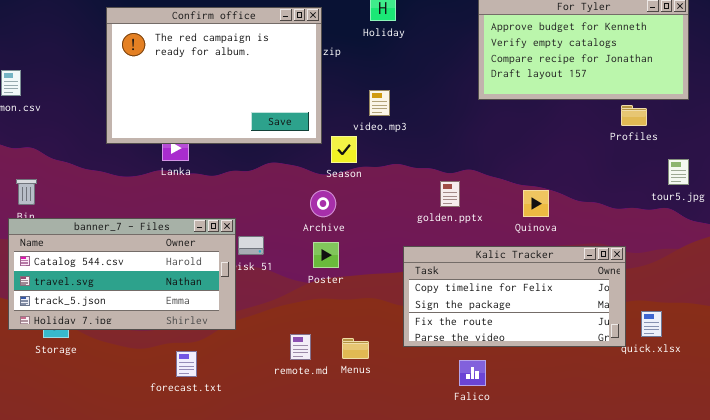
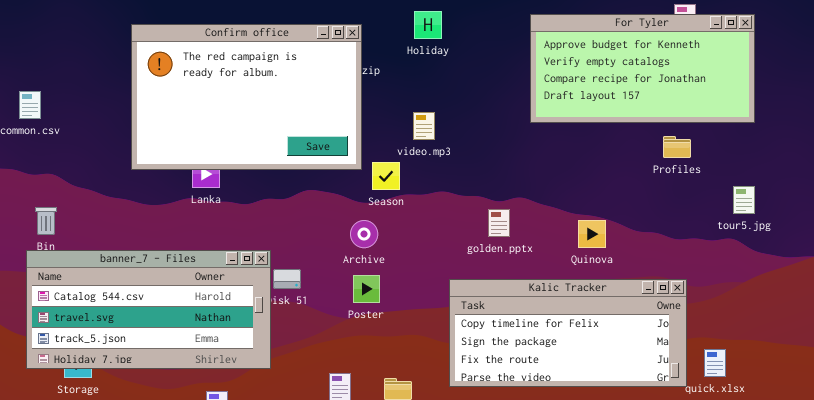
Profiles: [621,105,647,126] -> [663,136,691,158], moved

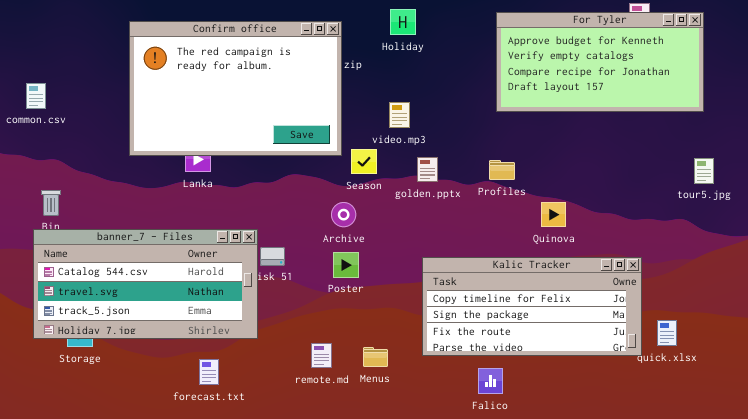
Profiles: [663,136,691,158] -> [489,160,515,180], moved
tour5.jpg: [733,186,755,214] -> [694,158,714,184], moved
golden.pptx: [488,209,510,237] -> [417,157,438,182], moved

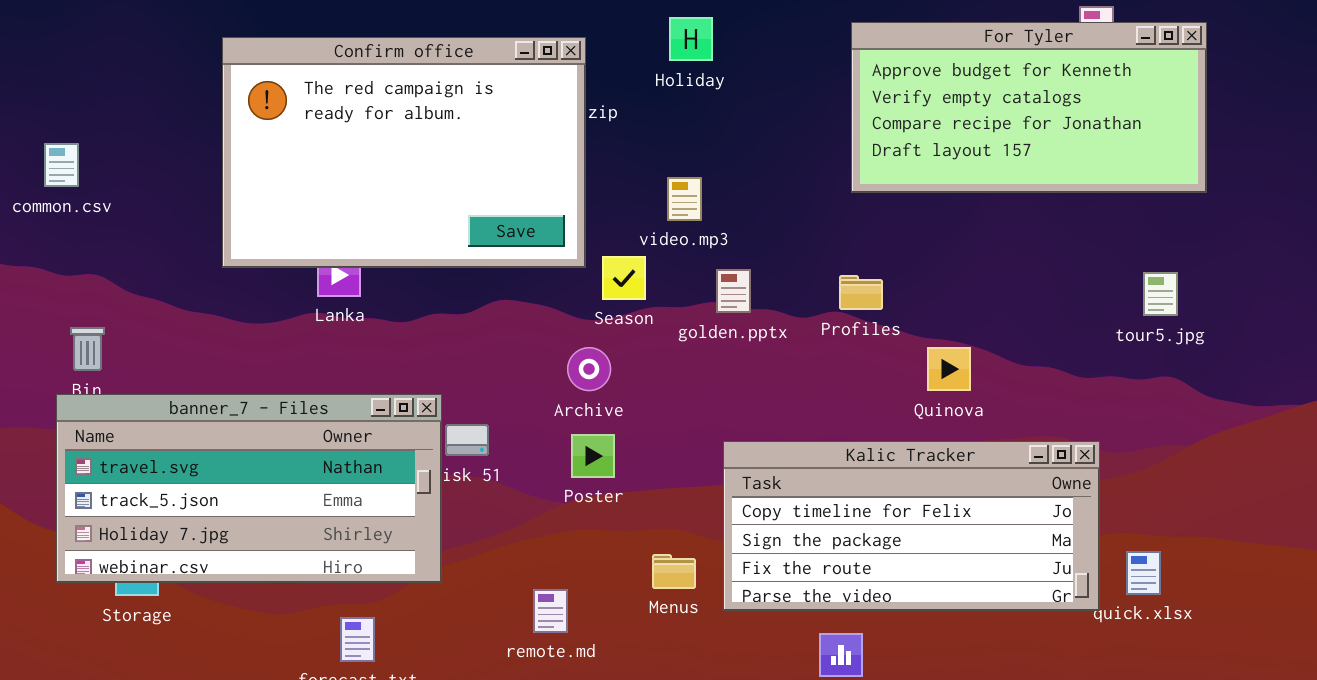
tour5.jpg: [694,158,714,184] -> [1143,272,1178,316], moved
banner_7 - Files: [33,229,258,339] -> [56,394,442,583], scrolled down 1 row
Menus: [363,347,388,367] -> [652,554,696,589], moved

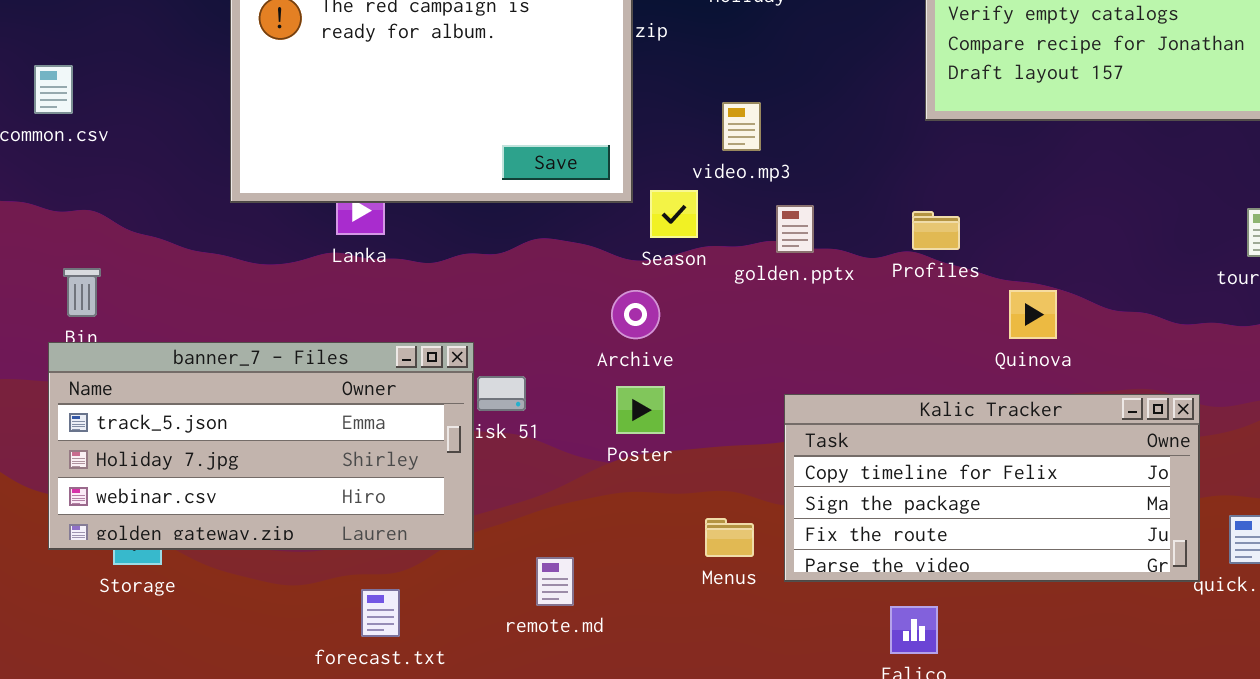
banner_7 - Files: [56,394,442,583] -> [48,342,474,550], scrolled down 1 row
remote.md: [533,589,568,633] -> [536,557,574,606], moved

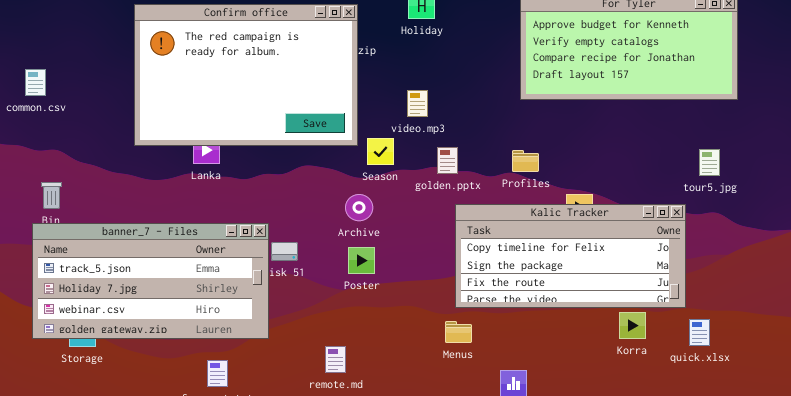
Kalic Tracker: [784,394,1200,582] -> [455,204,686,308], moved
Menus: [705,518,754,557] -> [445,321,472,343], moved
remote.md: [536,557,574,606] -> [325,346,346,373], moved

